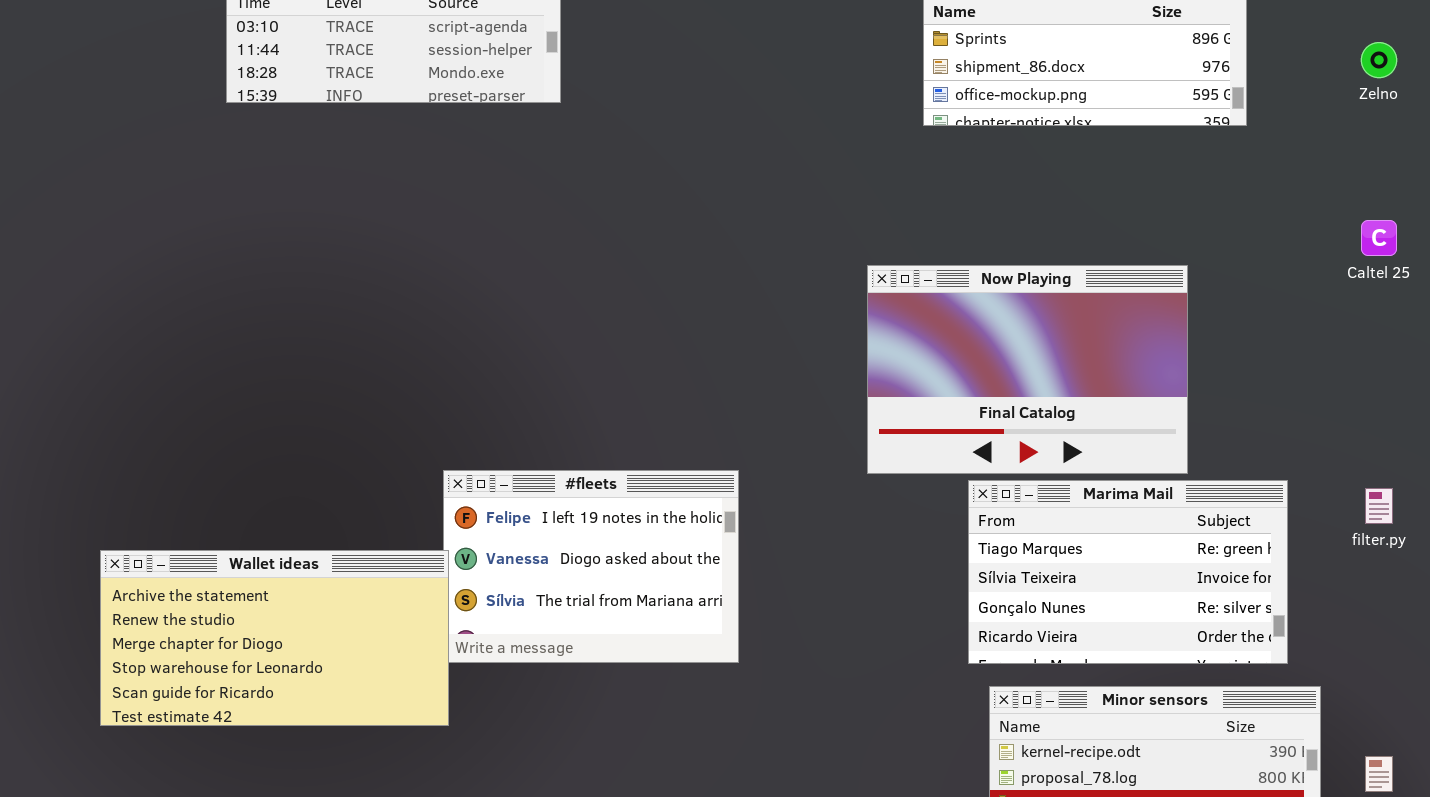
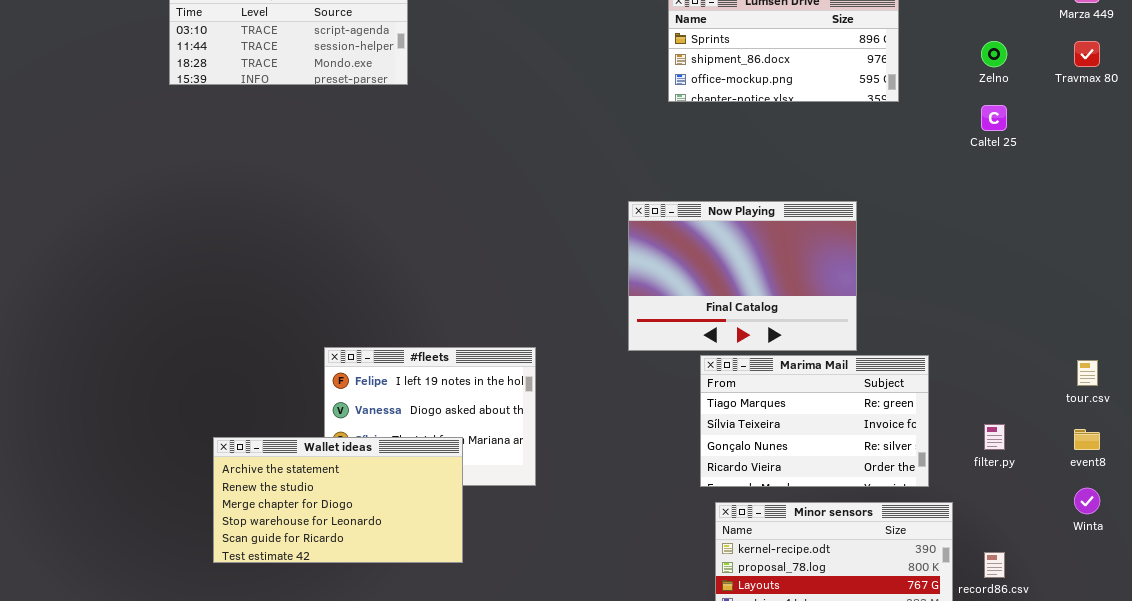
Caltel 25: [1361,220,1397,256] -> [981,105,1007,131], moved
filter.py: [1365,488,1393,524] -> [984,424,1005,450], moved
Wallet ideas: [100,550,449,726] -> [213,437,463,563], moved

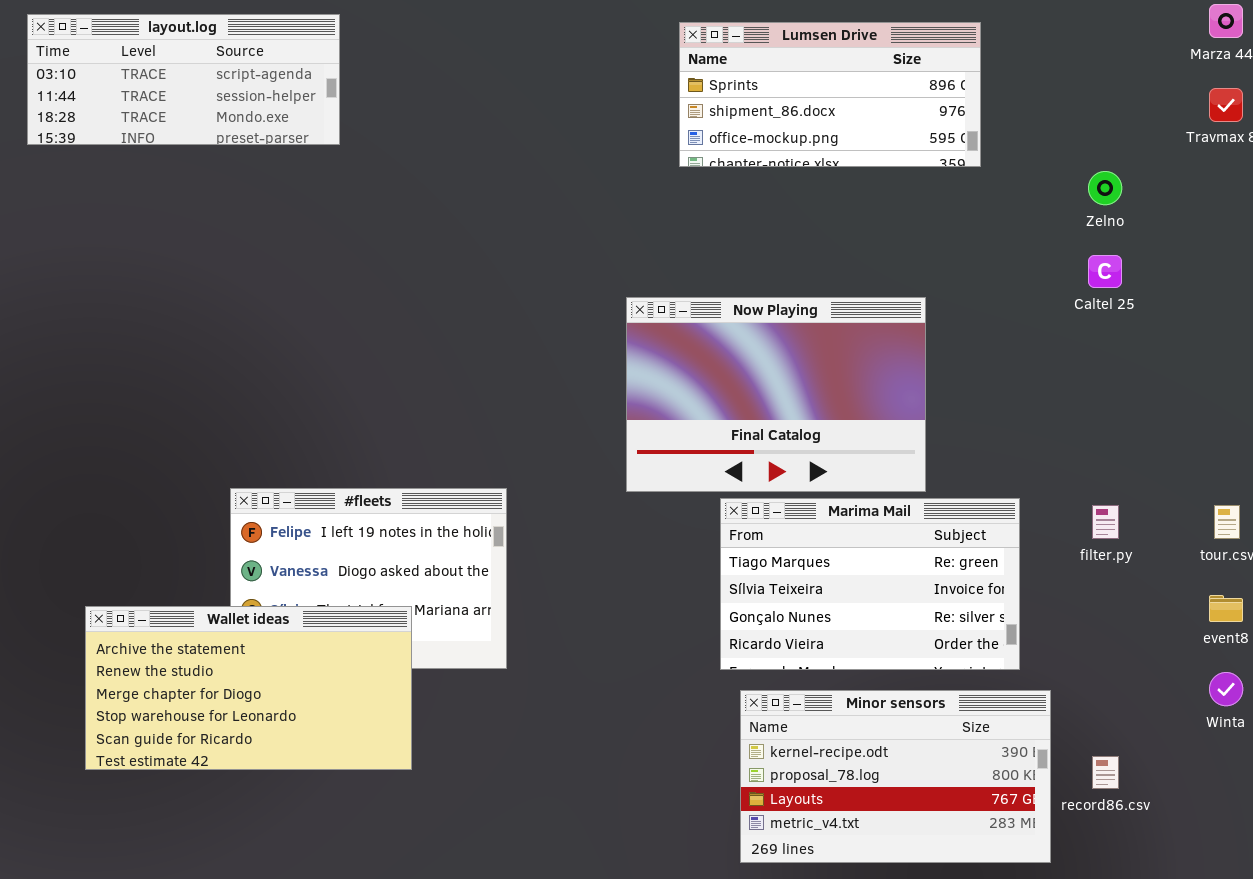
Zelno: [981,41,1007,67] -> [1088,171,1122,205], moved
Caltel 25: [981,105,1007,131] -> [1088,255,1122,288], moved
filter.py: [984,424,1005,450] -> [1092,505,1119,539], moved

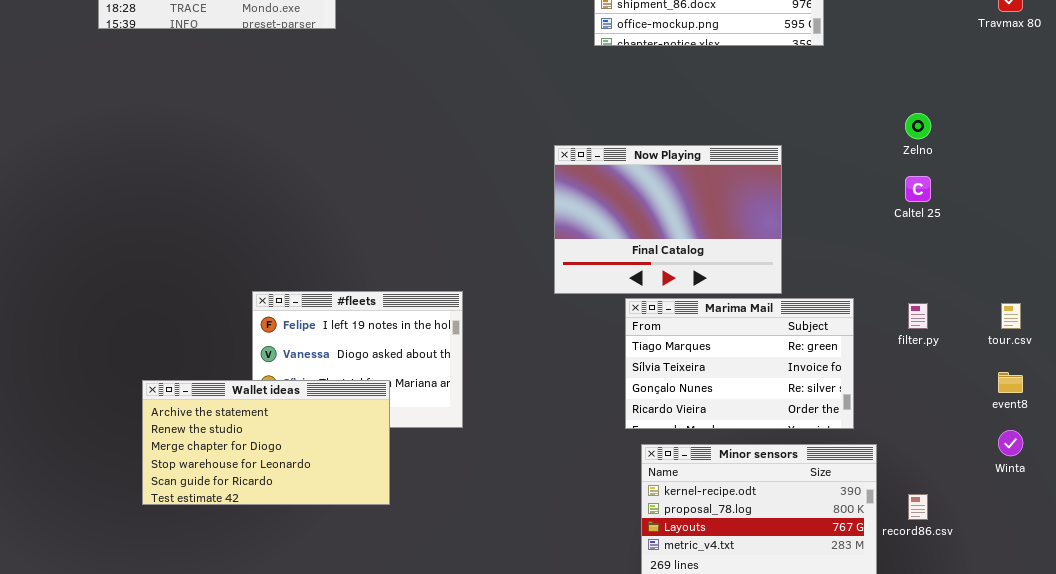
Zelno: [1088,171,1122,205] -> [905,113,931,139], moved
Caltel 25: [1088,255,1122,288] -> [905,176,931,202], moved

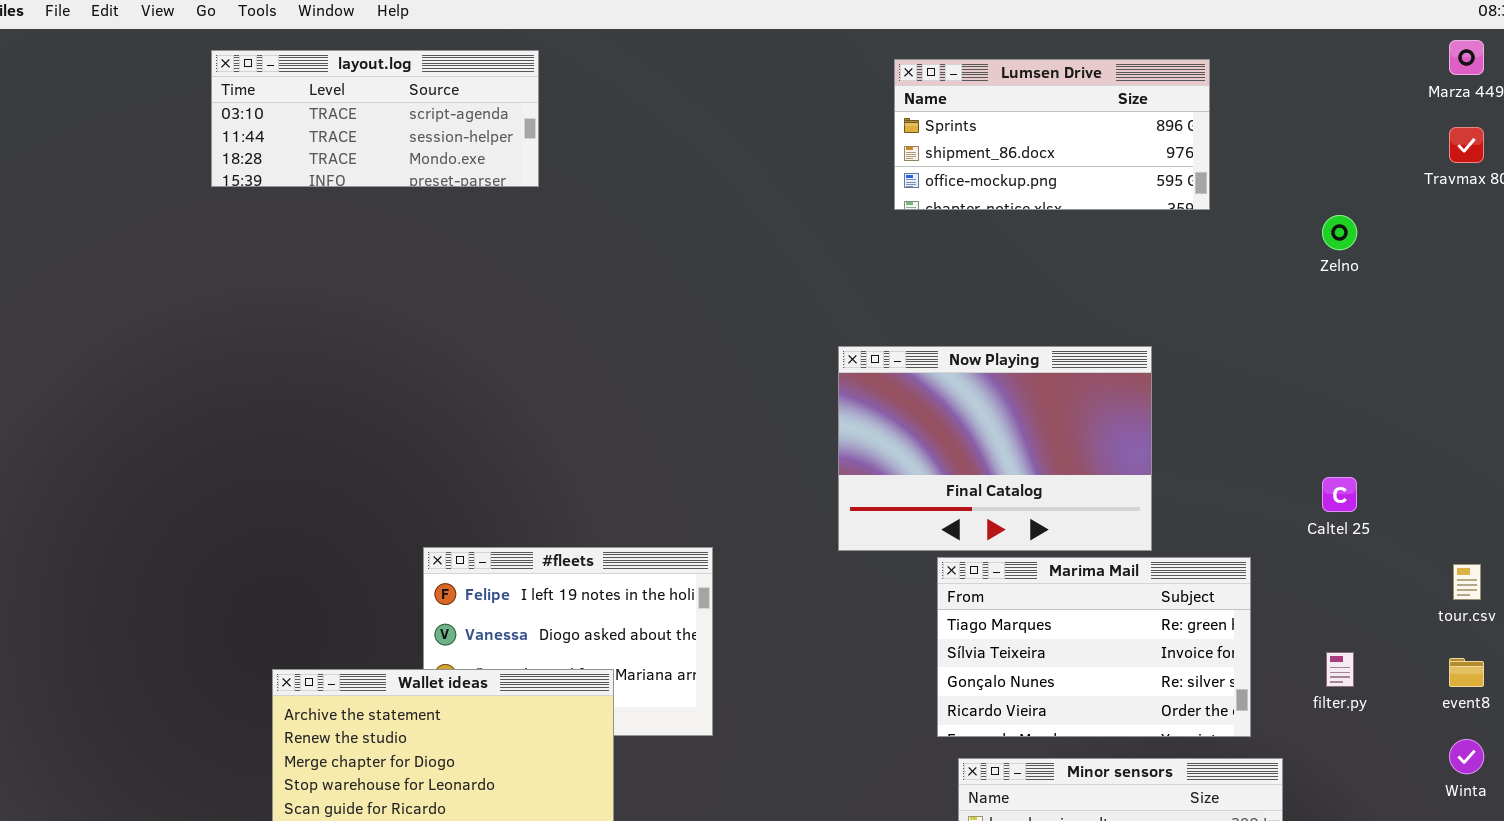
Zelno: [905,113,931,139] -> [1322,215,1357,250], moved
Caltel 25: [905,176,931,202] -> [1322,477,1357,512], moved
filter.py: [908,303,928,329] -> [1326,652,1354,687], moved

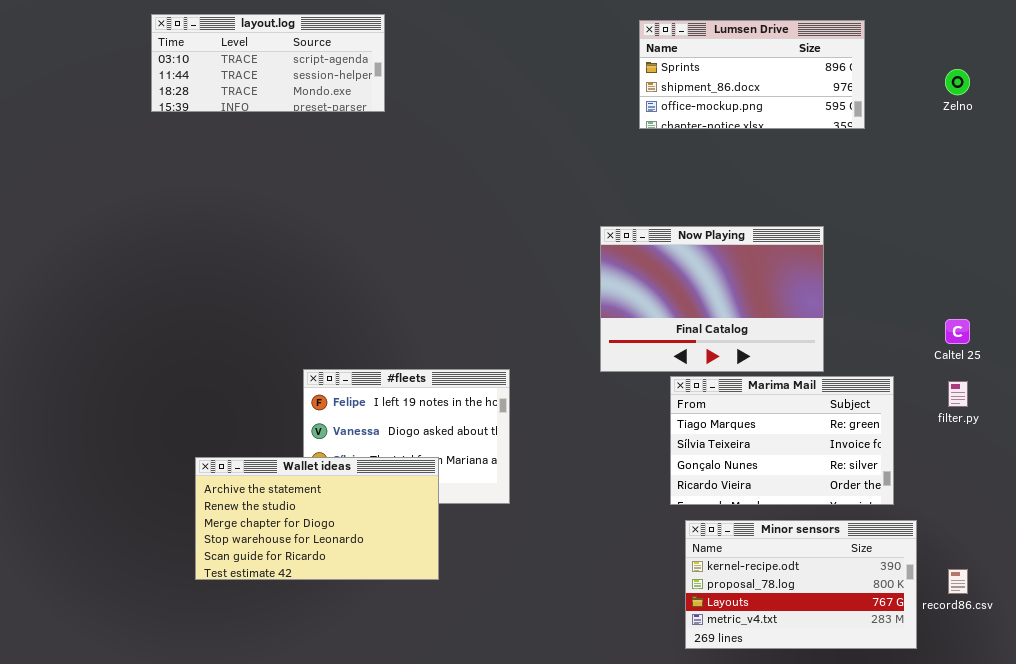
Zelno: [1322,215,1357,250] -> [945,69,970,95], moved
filter.py: [1326,652,1354,687] -> [948,381,968,407], moved

